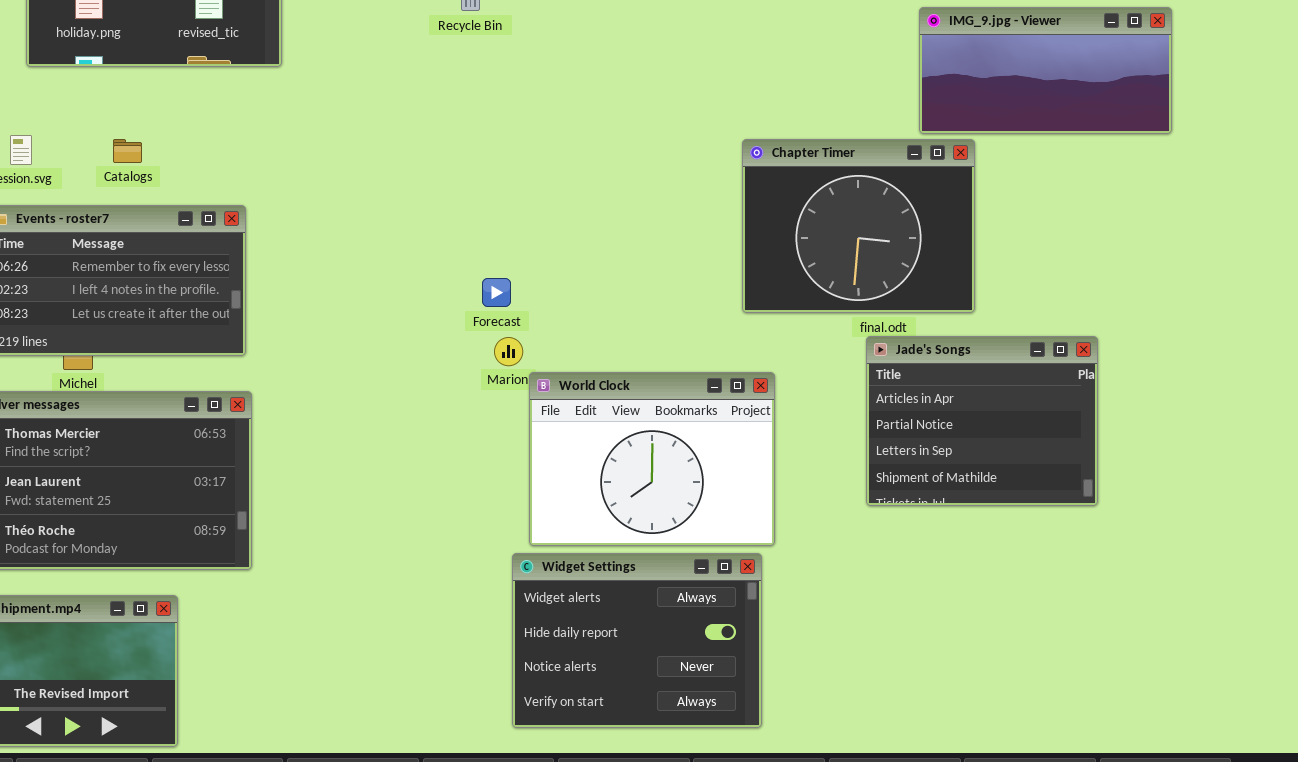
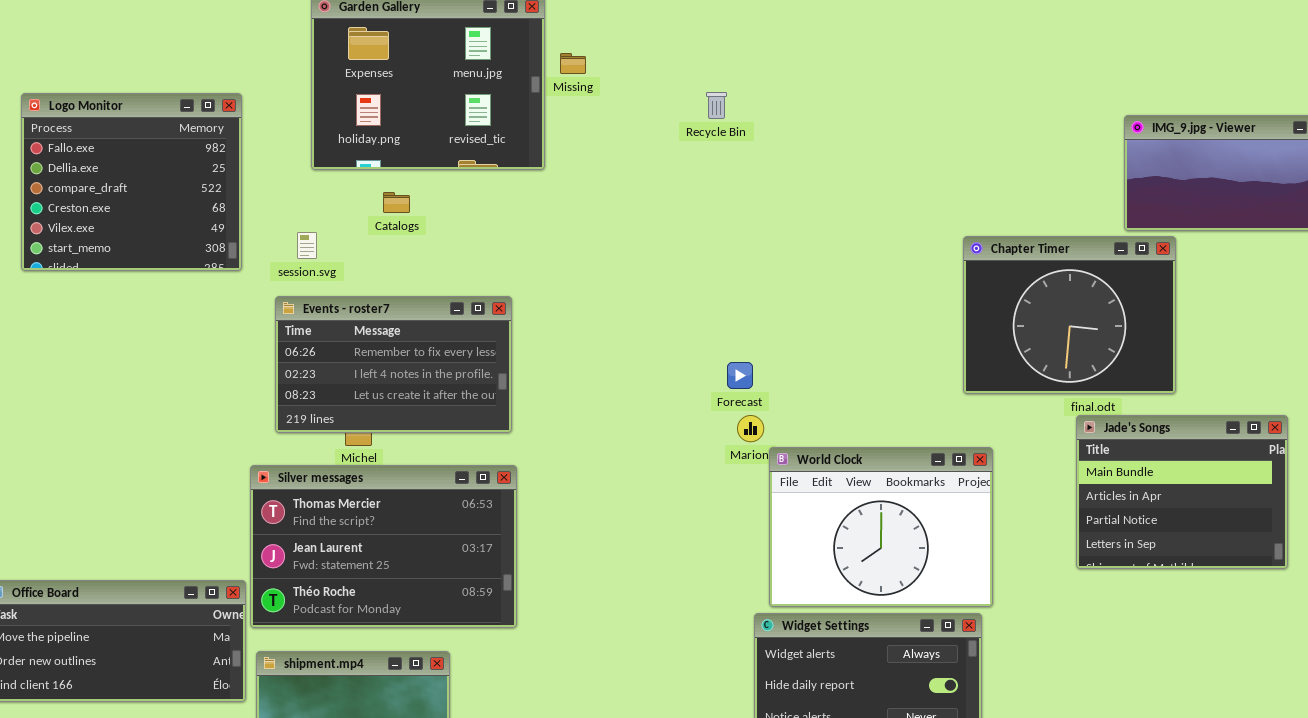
Catalogs: [113,139,142,163] -> [383,192,410,213], moved
Jade's Songs: [866,336,1098,506] -> [1076,415,1288,569], scrolled up 1 row

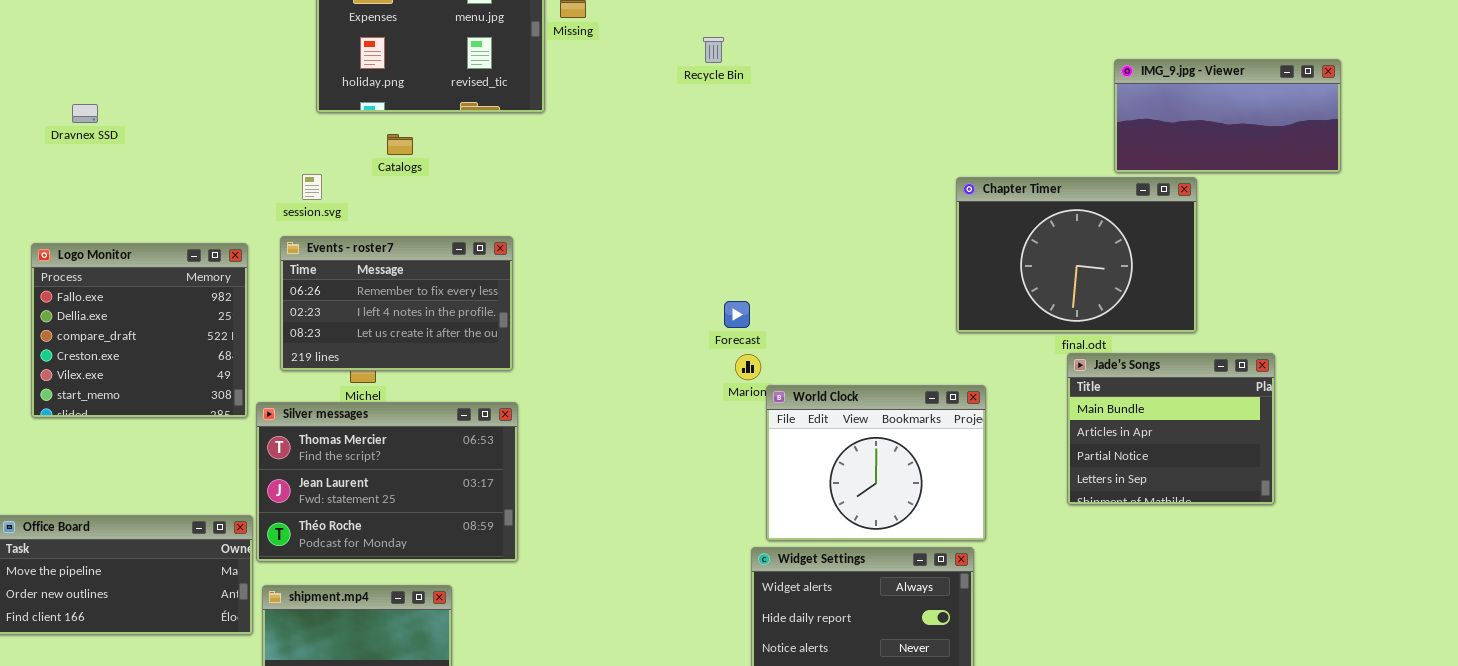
Logo Monitor: [21,93,242,271] -> [31,243,248,418], moved
Chapter Timer: [963,236,1176,394] -> [956,177,1197,333], resized

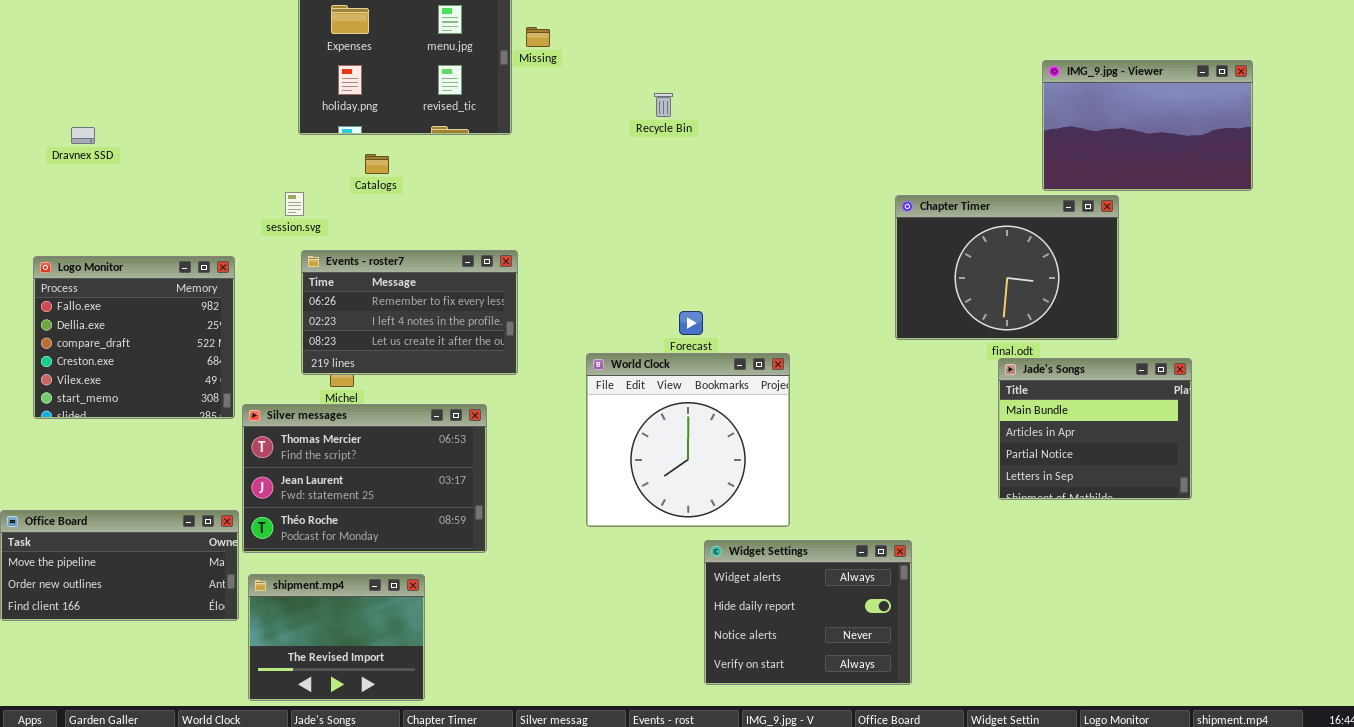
Recycle Bin: [703,37,724,63] -> [654,93,673,117], moved
IMG_9.jpg - Viewer: [1114,59,1341,173] -> [1042,60,1253,191], resized
Events - roster7: [280,236,513,371] -> [301,250,518,375], moved
World Clock: [766,385,986,541] -> [586,353,790,527], moved, resized

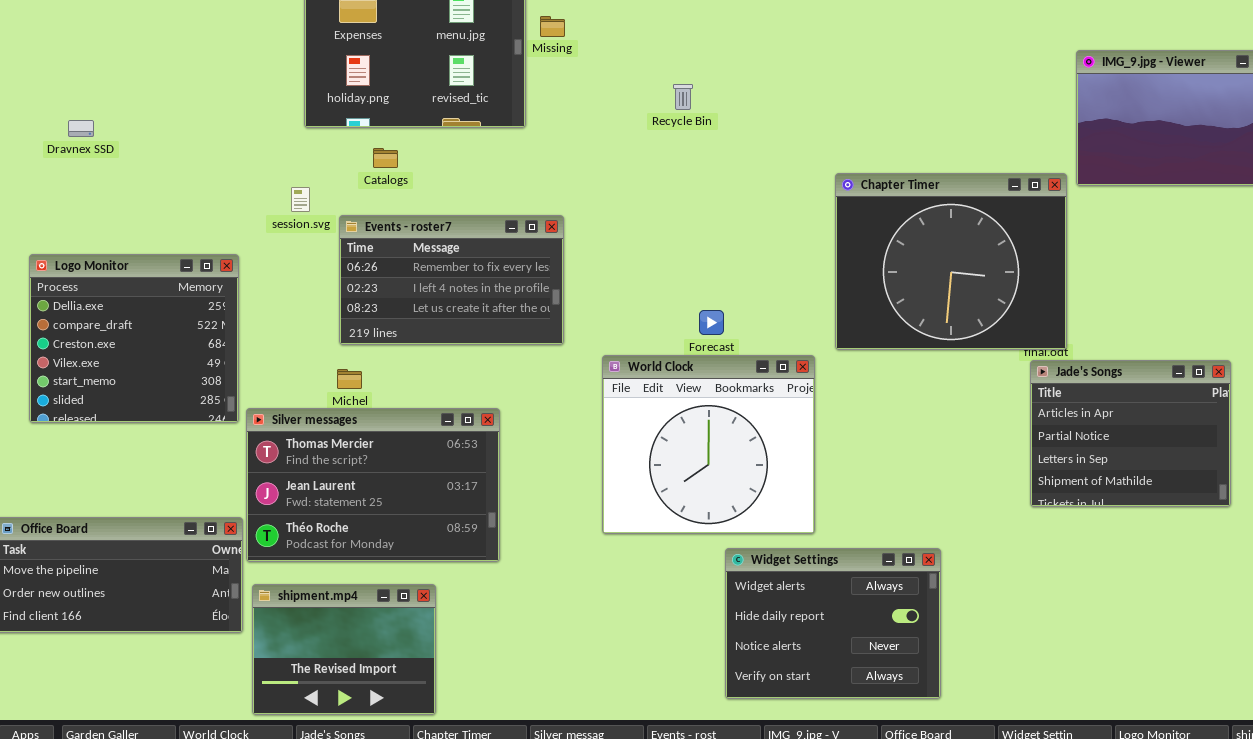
Chapter Timer: [895,195,1119,340] -> [835,173,1067,350], moved, resized
Events - roster7: [301,250,518,375] -> [339,215,564,345], moved
Logo Monitor: [33,256,235,419] -> [29,254,239,423], scrolled down 1 row
Jade's Songs: [998,358,1192,500] -> [1030,360,1231,507], scrolled down 1 row

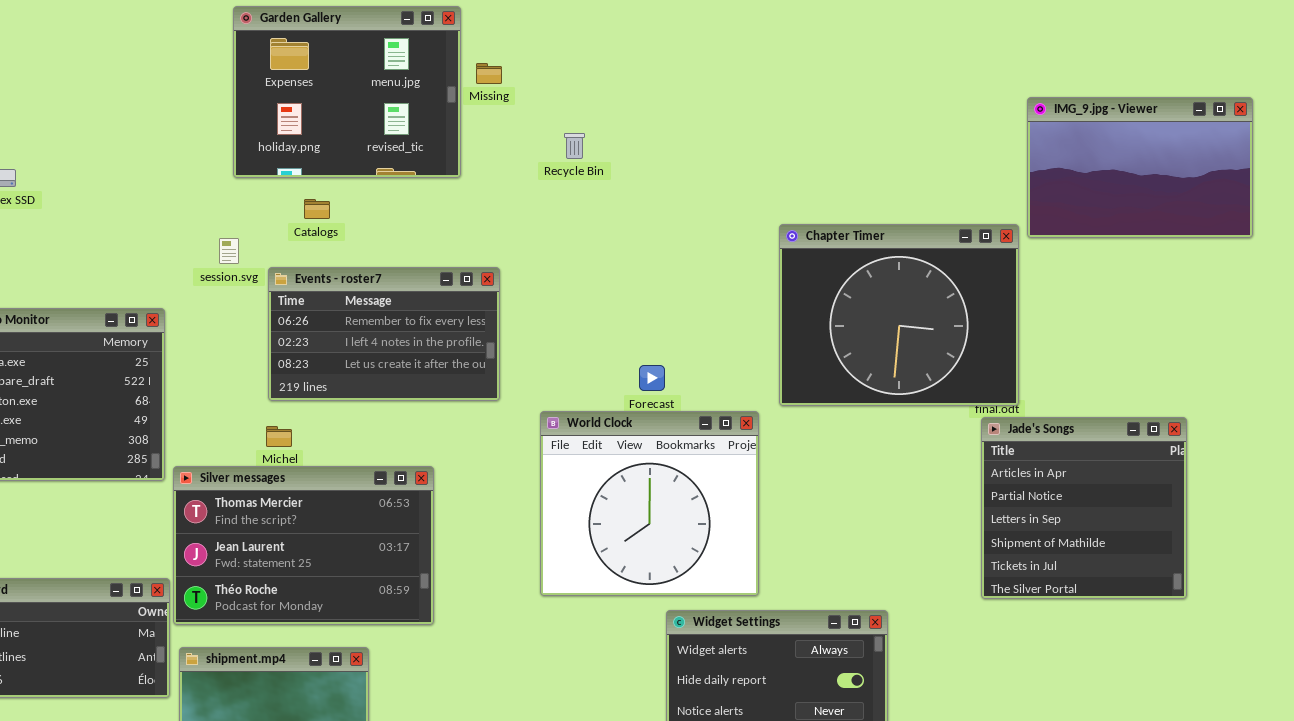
Recycle Bin: [673,84,693,110] -> [564,133,585,159], moved
Jade's Songs: [1030,360,1231,507] -> [981,417,1187,599], resized

